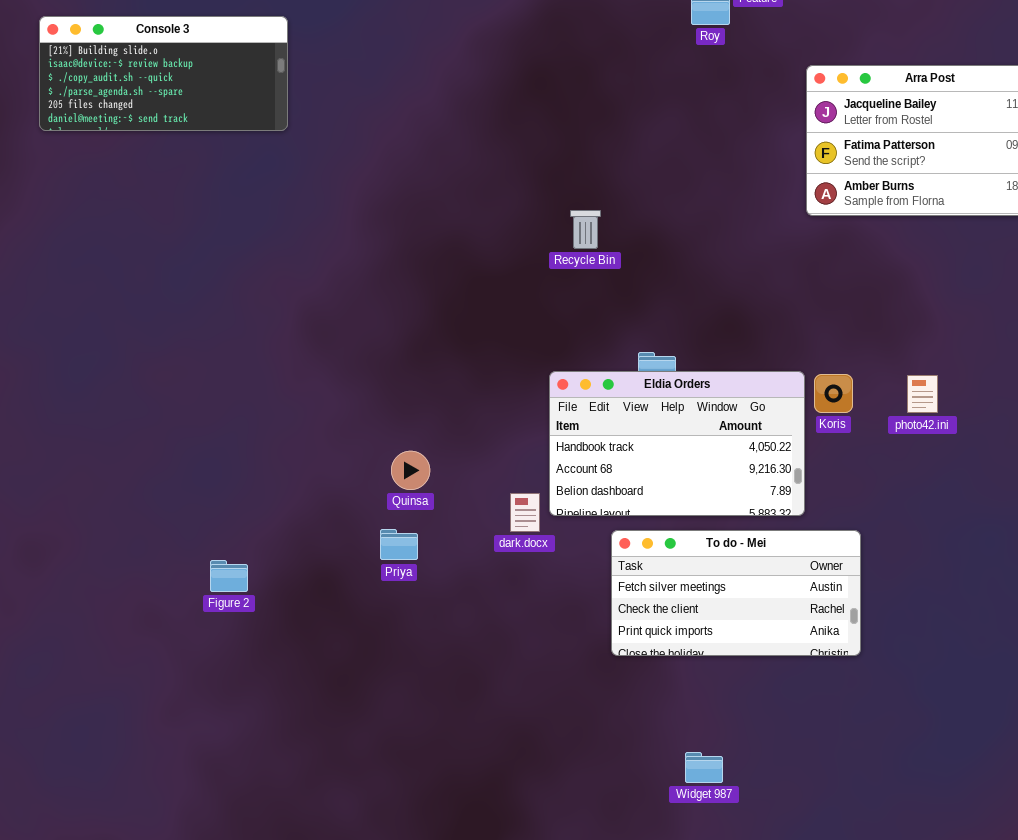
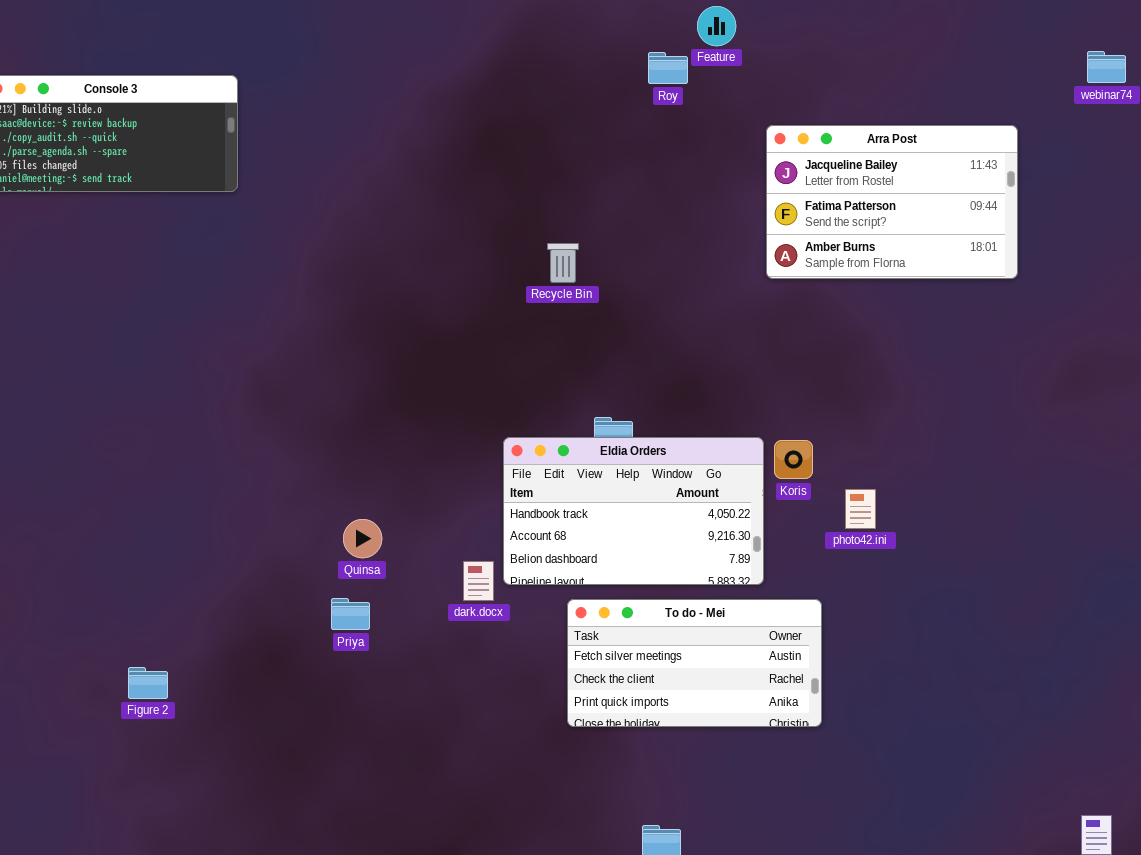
Recycle Bin: [570,210,601,249] -> [547,243,579,283], moved
photo42.ini: [907,375,938,413] -> [845,489,876,529], moved
Figure 2: [210,560,248,592] -> [128,667,168,699], moved

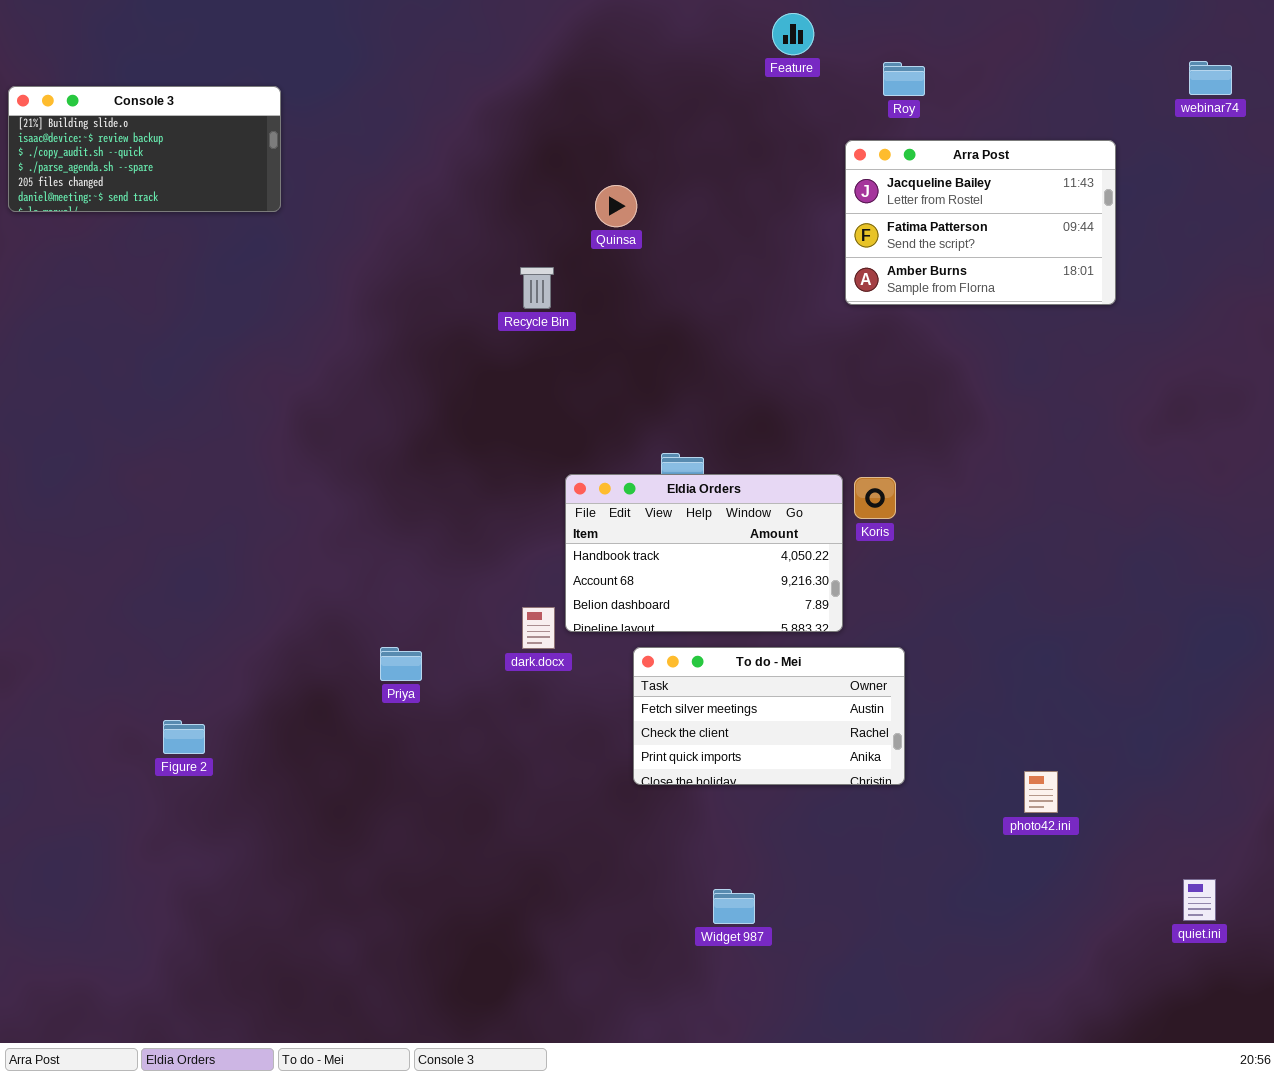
Roy: [648,52,688,84] -> [883,62,925,96], moved
Recycle Bin: [547,243,579,283] -> [520,267,554,309], moved
photo42.ini: [845,489,876,529] -> [1024,771,1058,813], moved
Quinsa: [343,519,382,558] -> [595,185,637,227], moved

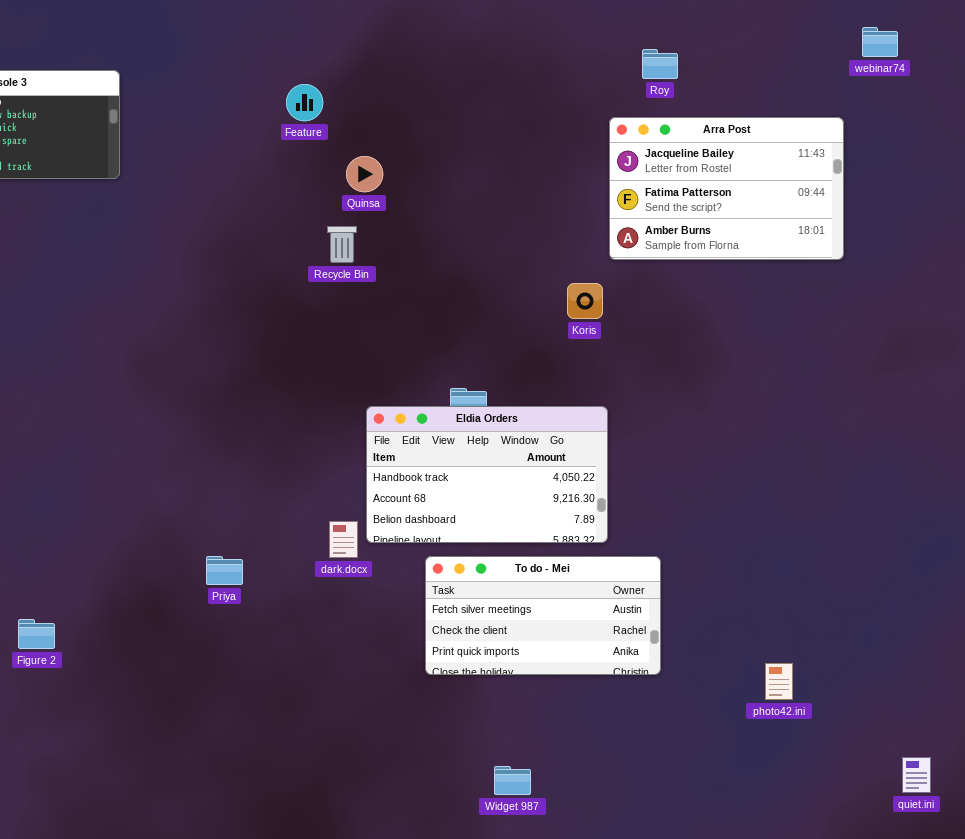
Feature: [772,13,814,55] -> [286,84,323,121], moved
webinar74: [1189,61,1232,95] -> [862,27,898,57], moved
Quinsa: [595,185,637,227] -> [346,156,383,192], moved
Koris: [854,477,896,519] -> [567,283,603,319], moved

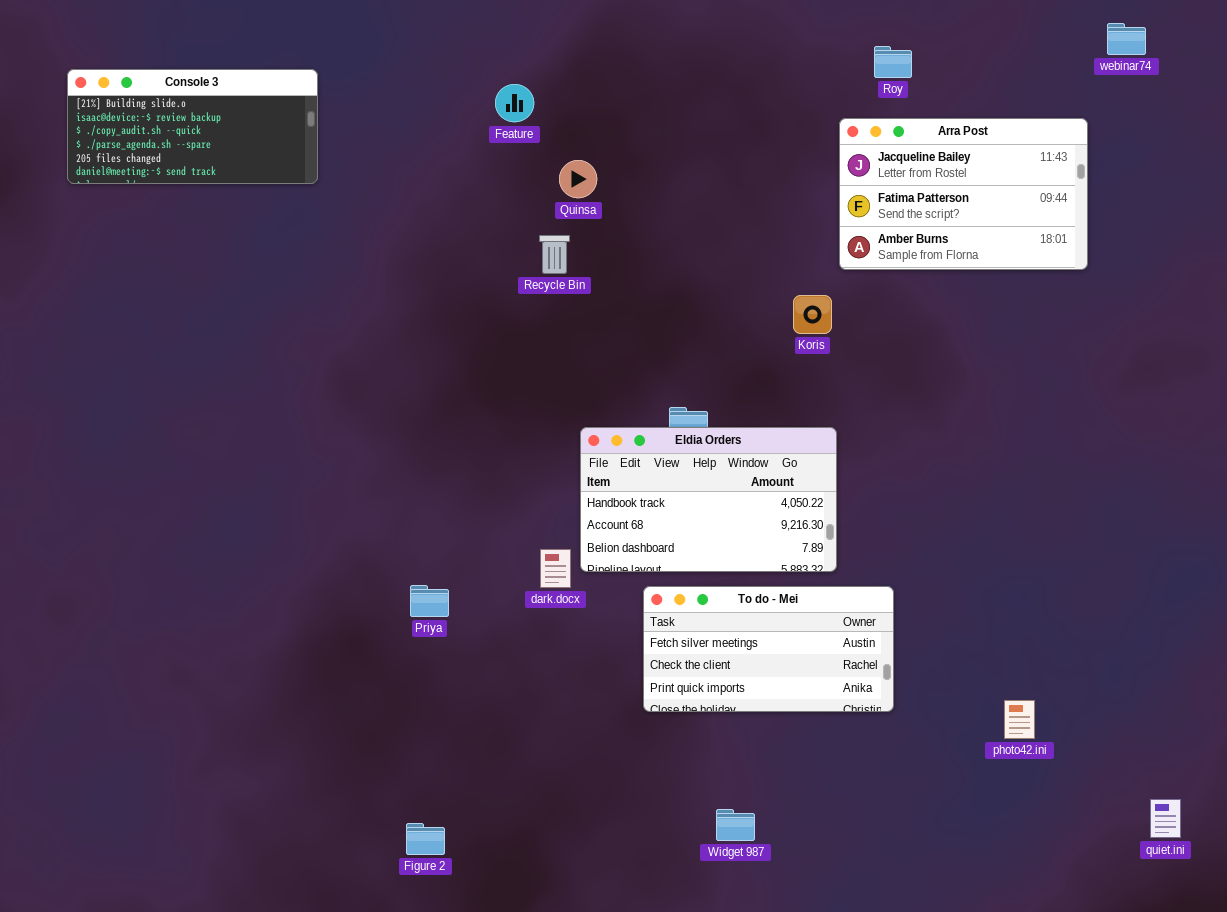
Figure 2: [18,619,55,649] -> [406,823,445,855], moved

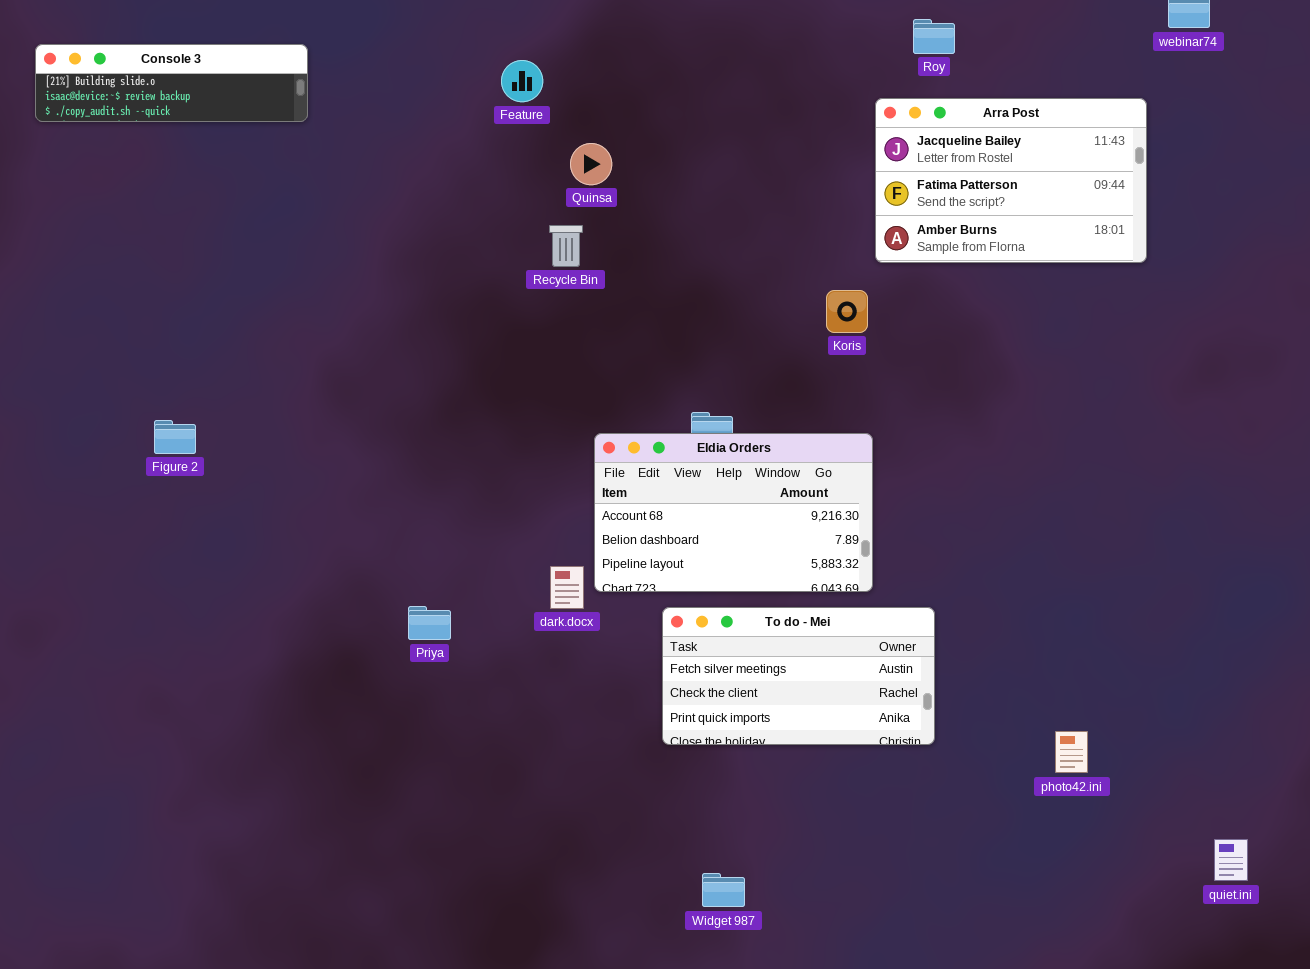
Console 3: [67,69,318,184] -> [35,44,308,122], resized
Eldia Orders: [580,427,837,572] -> [594,433,873,592], scrolled down 1 row
Widget 987: [716,809,755,841] -> [702,873,745,907], moved
Figure 2: [406,823,445,855] -> [154,420,196,454], moved

